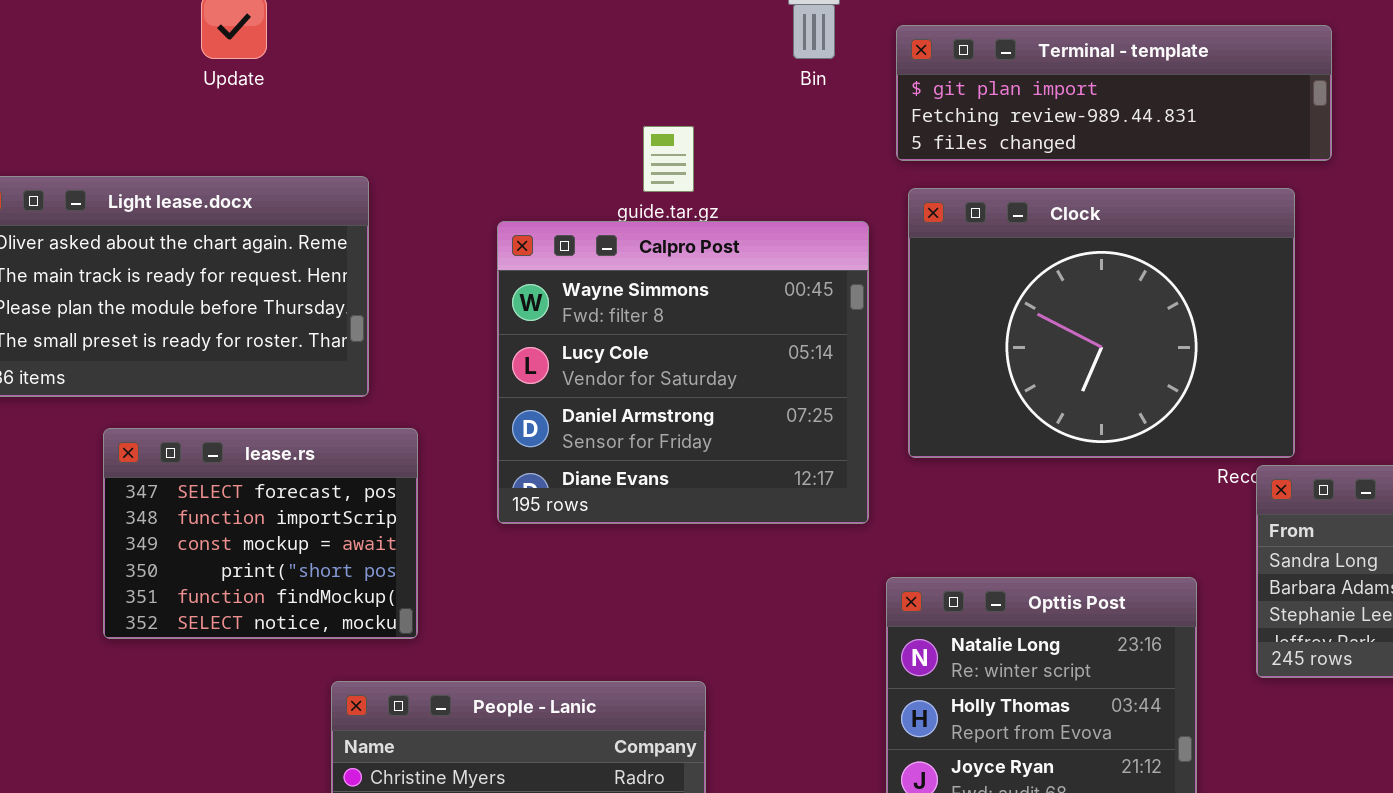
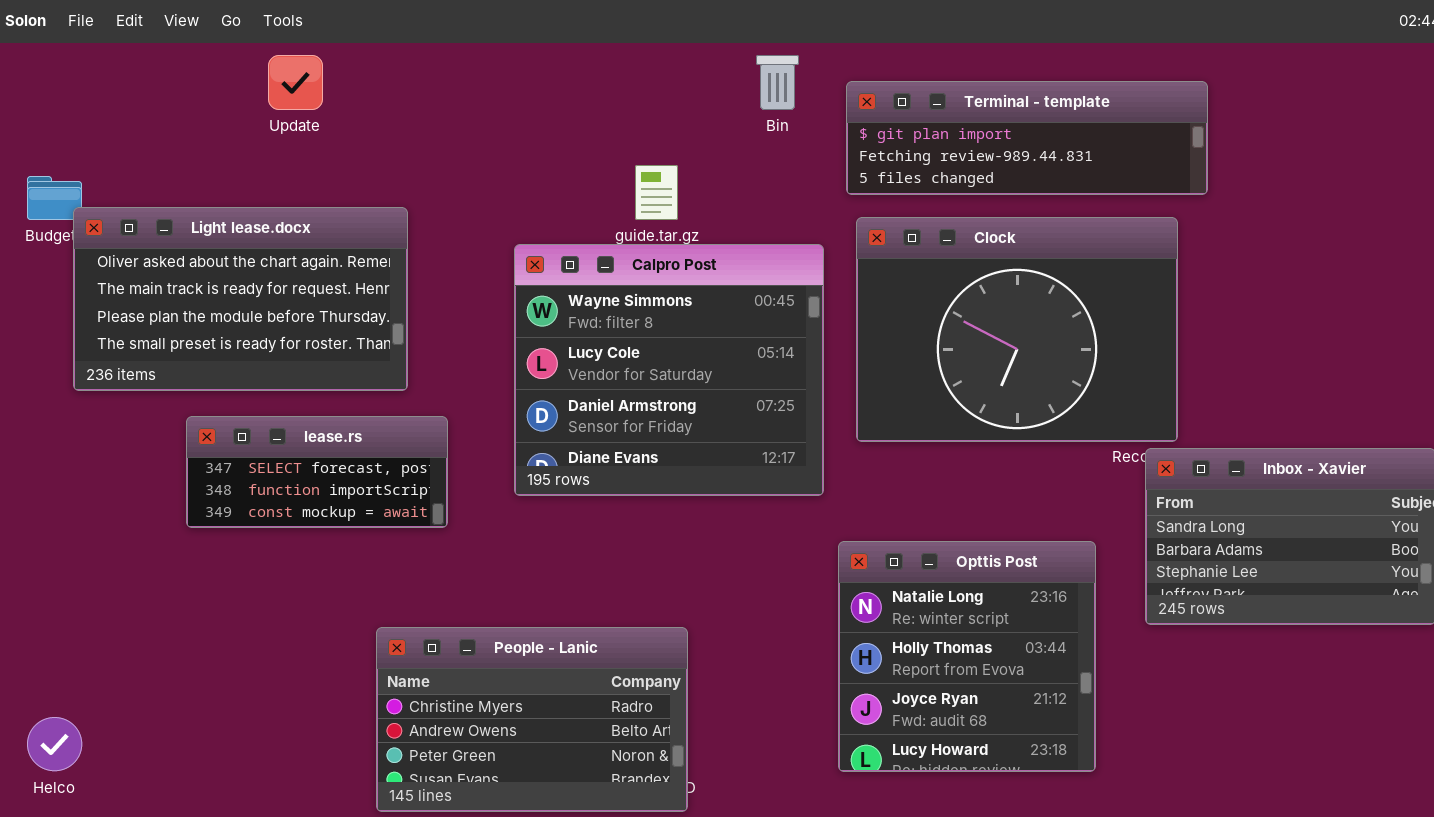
lease.rs: [103,428,418,639] -> [186,416,448,528], resized

